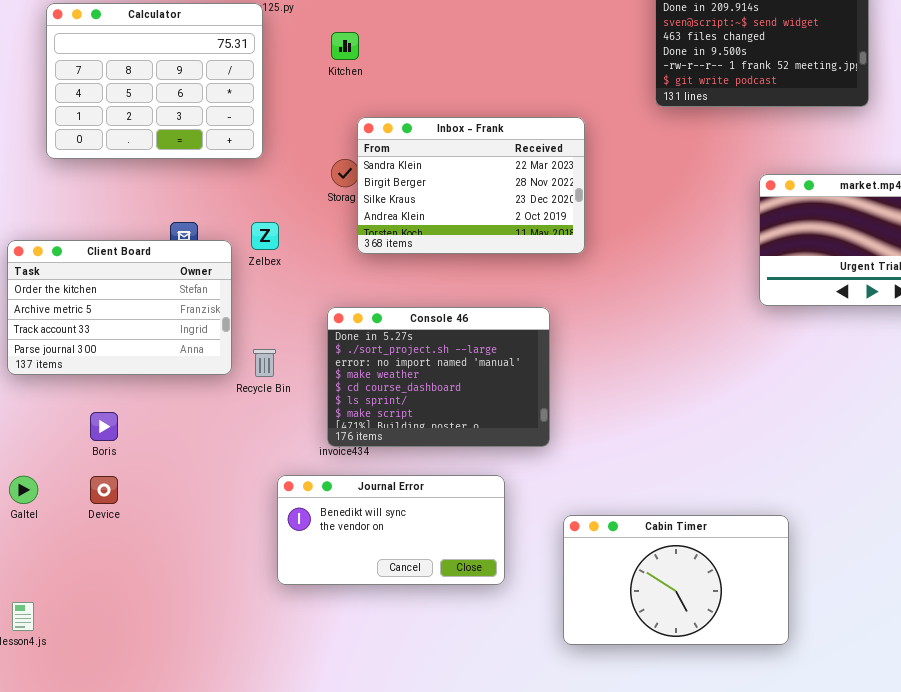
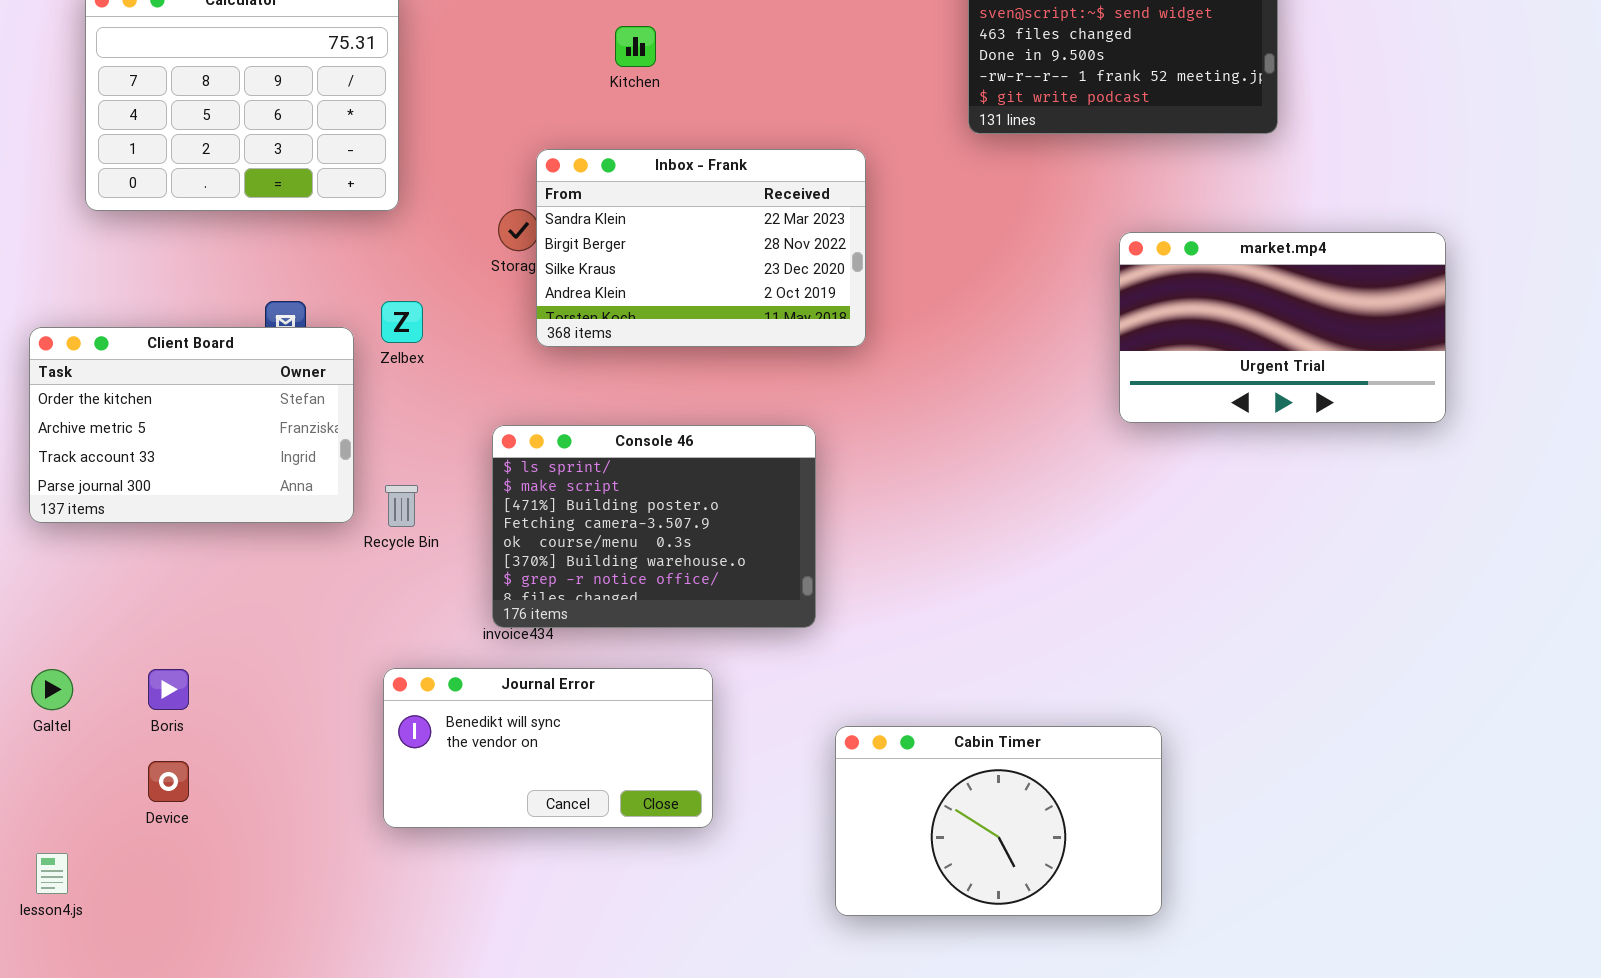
Kitchen: [331,32,359,60] -> [615,26,656,67], moved
Console 46: [327,307,550,447] -> [492,425,816,628], scrolled down 5 rows
Boris: [90,412,118,441] -> [148,669,189,710], moved
Journal Error: [277,475,505,585] -> [383,668,713,828], moved
Device: [90,476,118,504] -> [148,761,189,802], moved

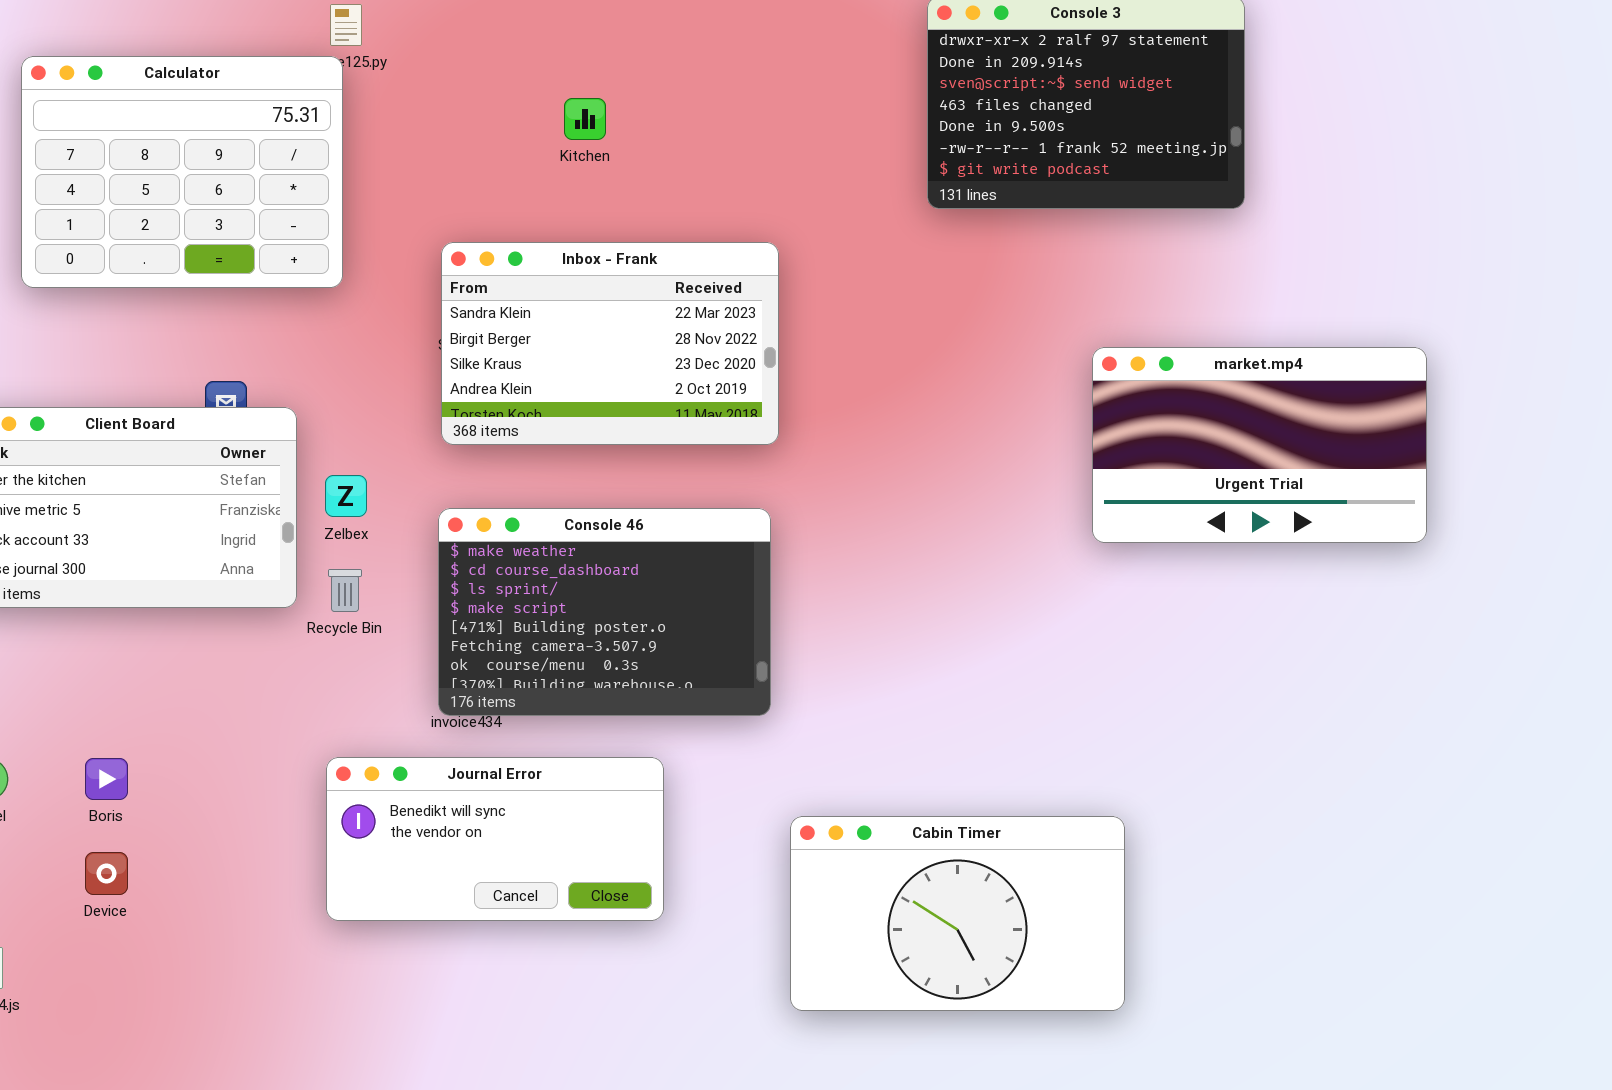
Inbox - Frank: [536,149,866,347] -> [441,242,779,445], moved
market.mp4: [1119,232,1446,423] -> [1092,347,1427,543], moved
Zelbex: [381,301,423,343] -> [325,475,367,517], moved
Console 46: [492,425,816,628] -> [438,508,771,716], scrolled up 2 rows

